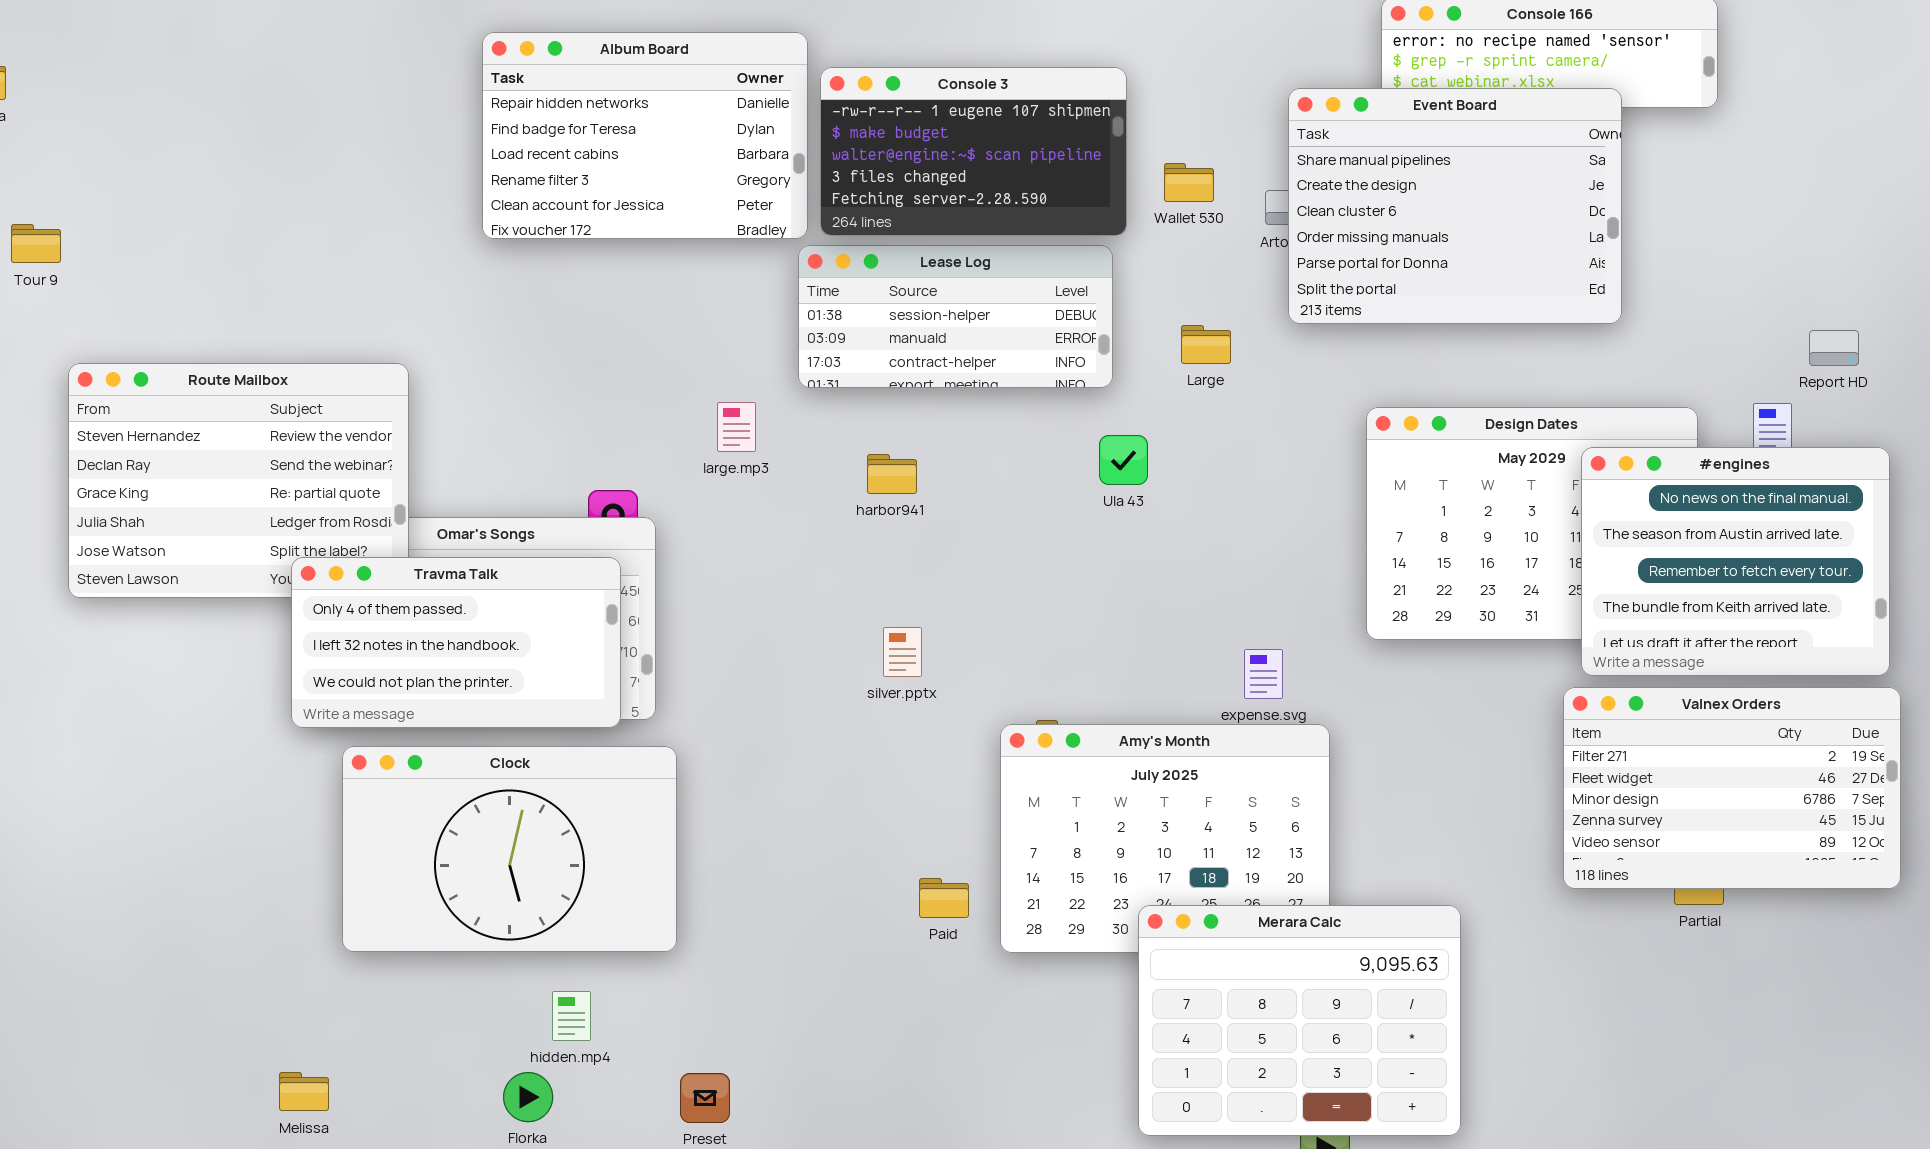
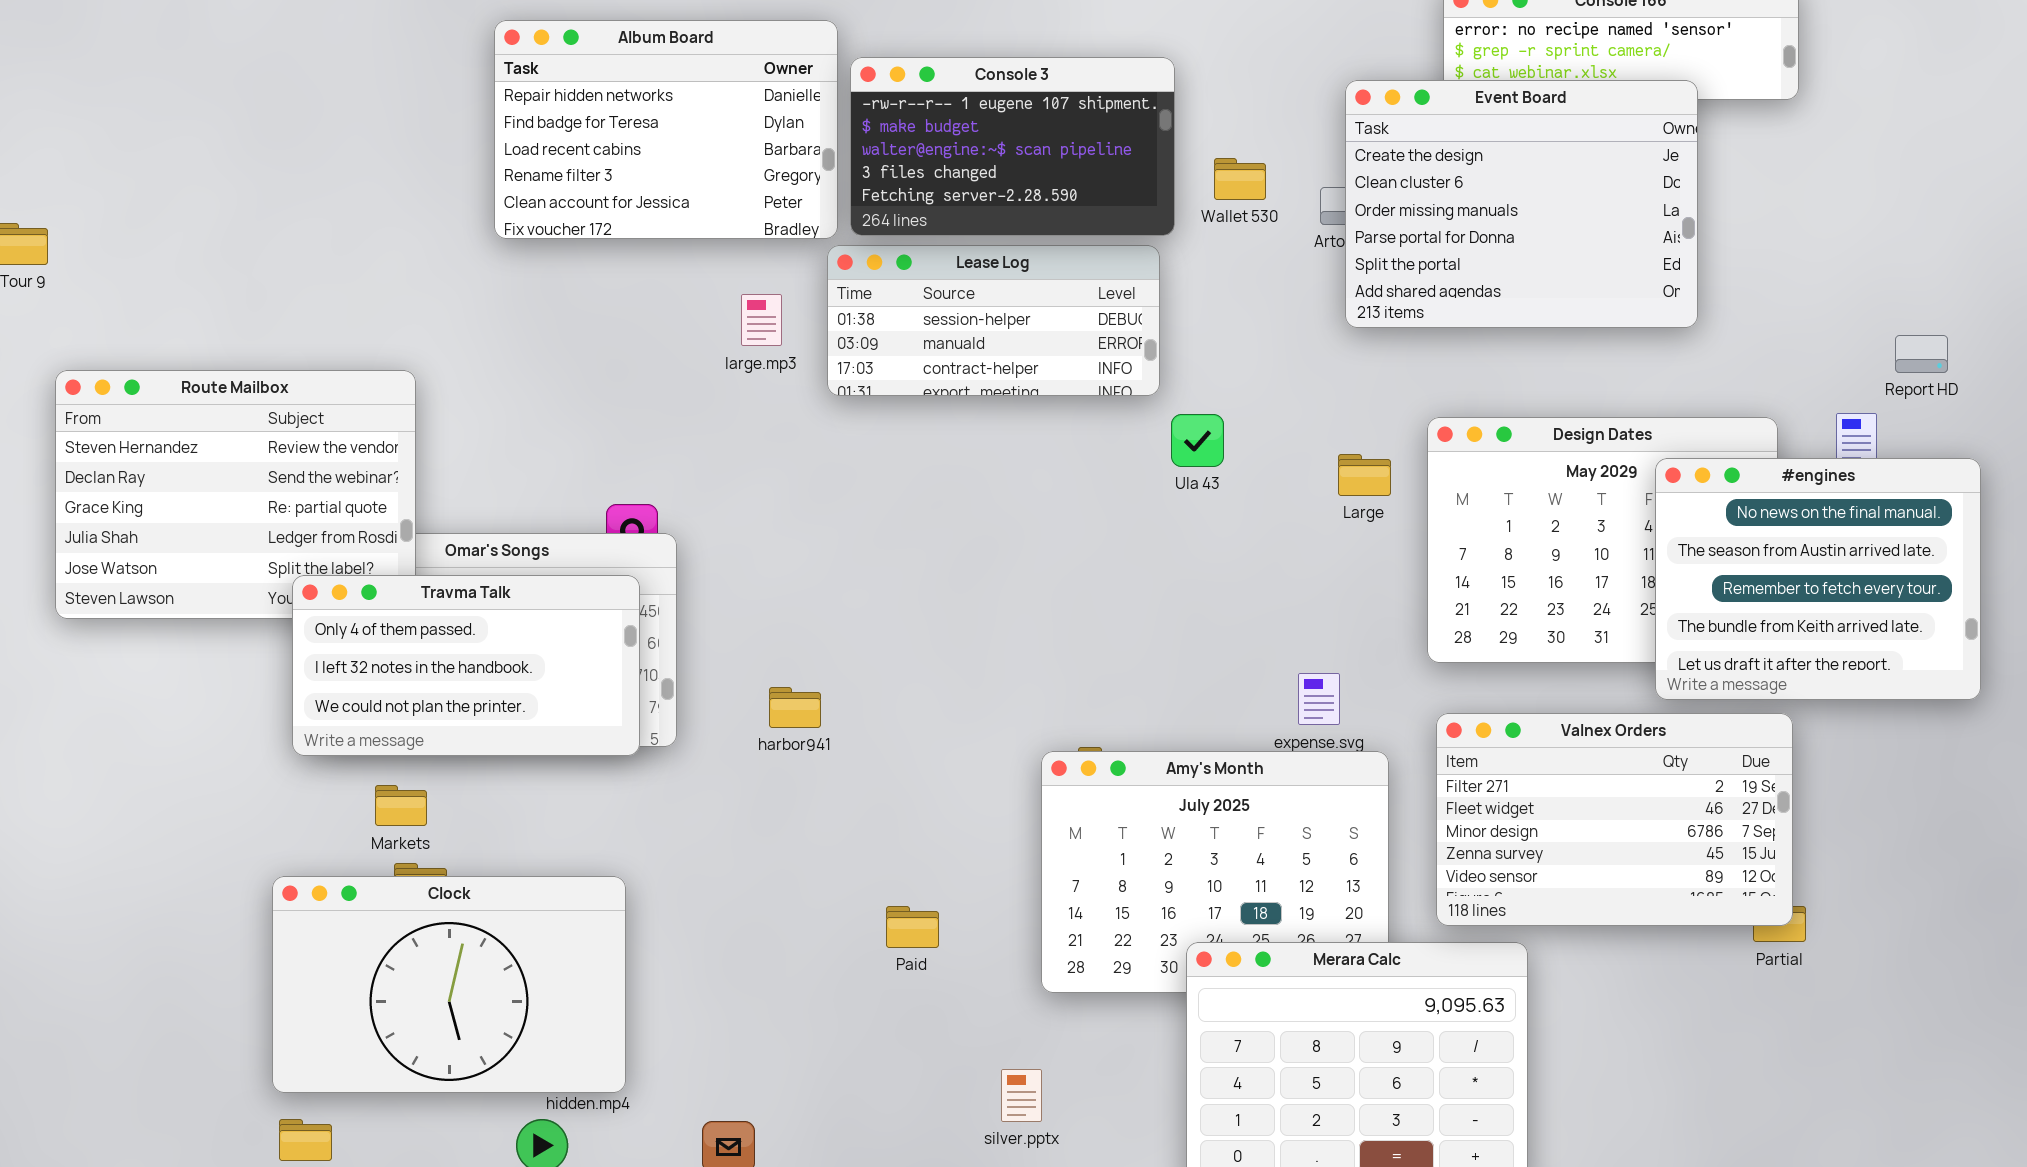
Event Board: [1288,88,1622,324] -> [1345,80,1698,328], scrolled down 1 row
Large: [1181,325,1231,364] -> [1338,454,1391,496], moved
large.mp3: [717,402,756,452] -> [741,294,782,346], moved
Ula 43: [1099,435,1148,485] -> [1171,414,1224,467], moved
harbor941: [867,454,917,494] -> [769,687,821,728], moved
silver.pptx: [883,627,922,677] -> [1001,1069,1042,1122], moved
Valnex Orders: [1563,687,1901,889] -> [1436,713,1793,926], moved
Clock: [342,746,677,952] -> [272,876,626,1093], moved
Paid: [919,878,969,918] -> [886,906,939,948], moved

